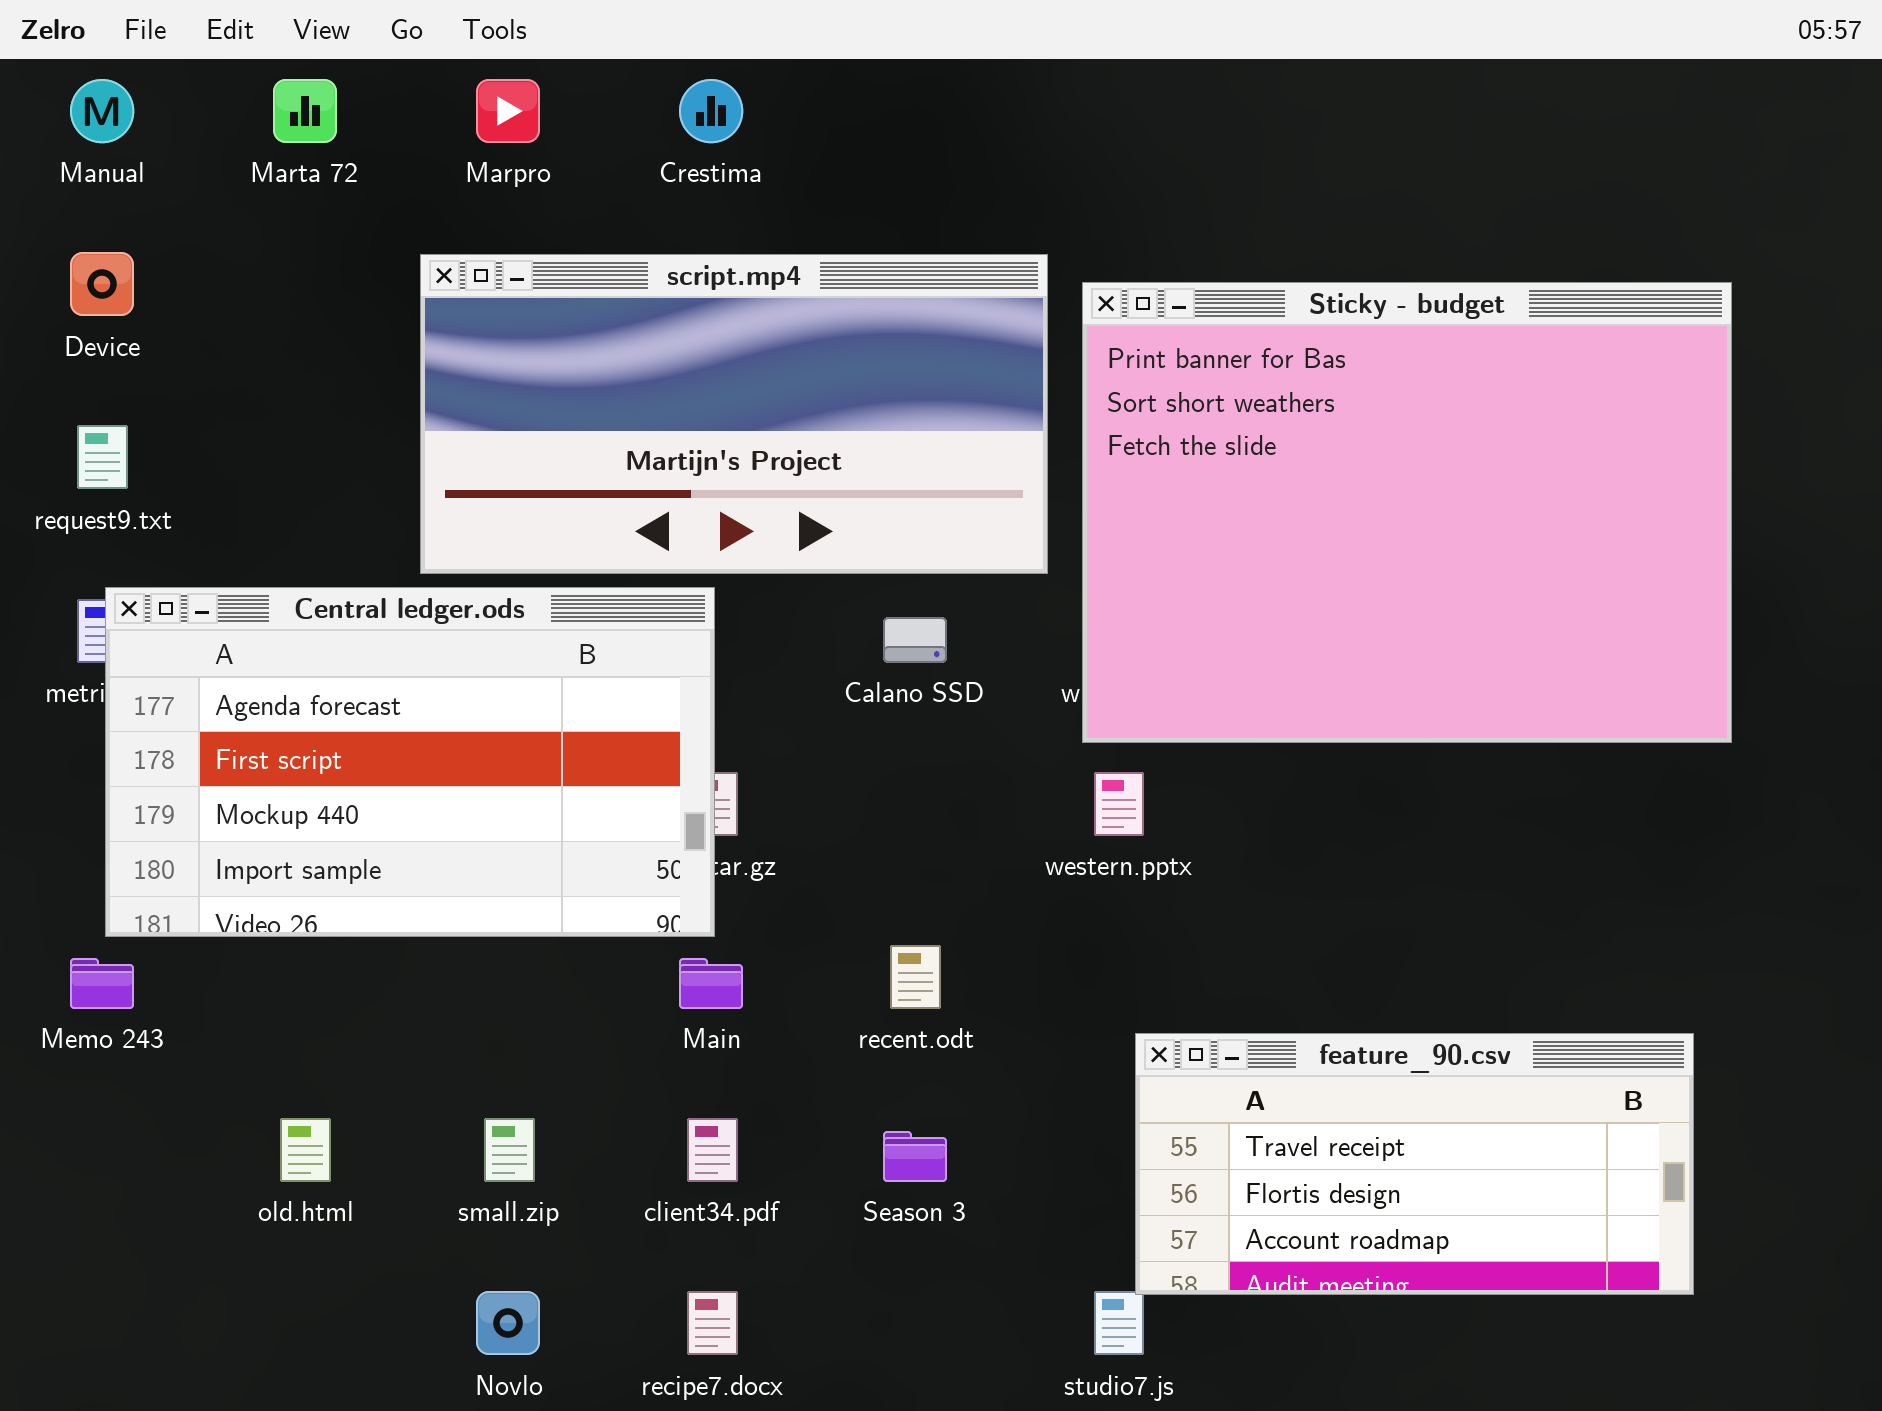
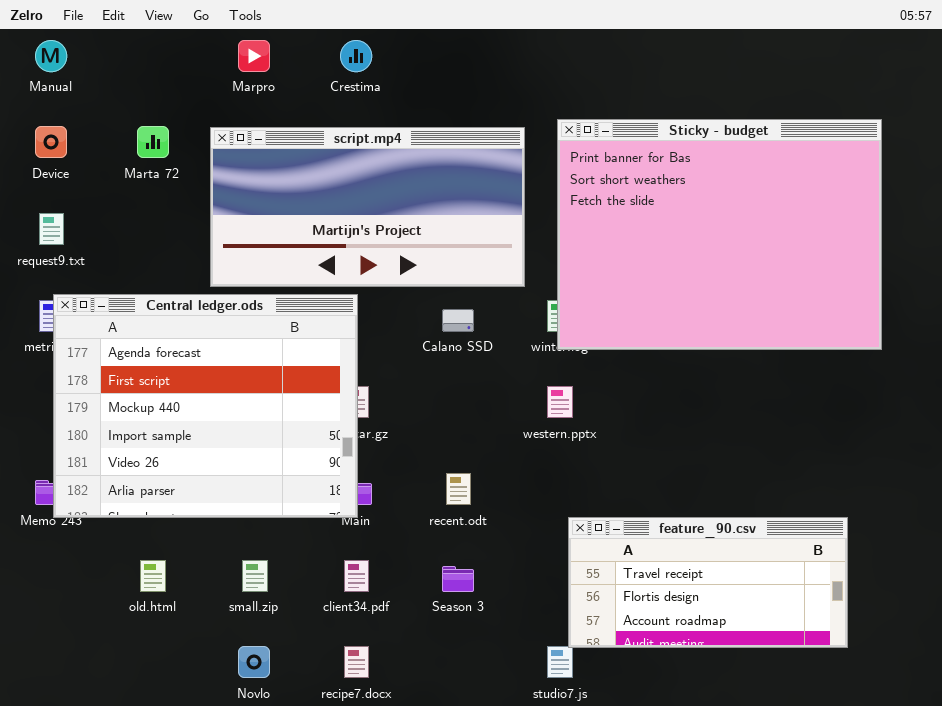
Marta 72: [273,79,337,143] -> [137,126,169,158], moved
Sticky - budget: [1082,282,1732,743] -> [557,119,882,350], moved
Central ledger.ods: [105,587,715,937] -> [53,294,358,518], resized

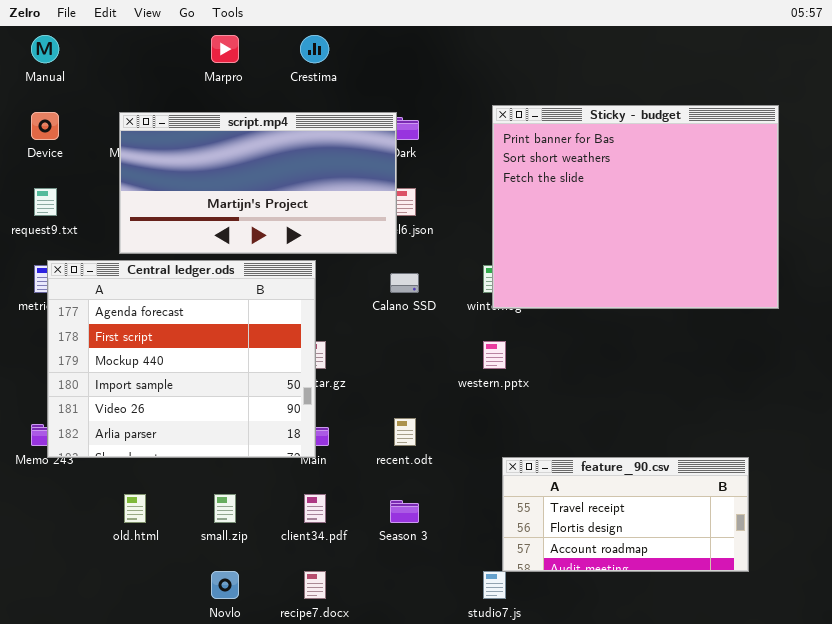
script.mp4: [210,127,525,287] -> [119,112,397,254], moved

